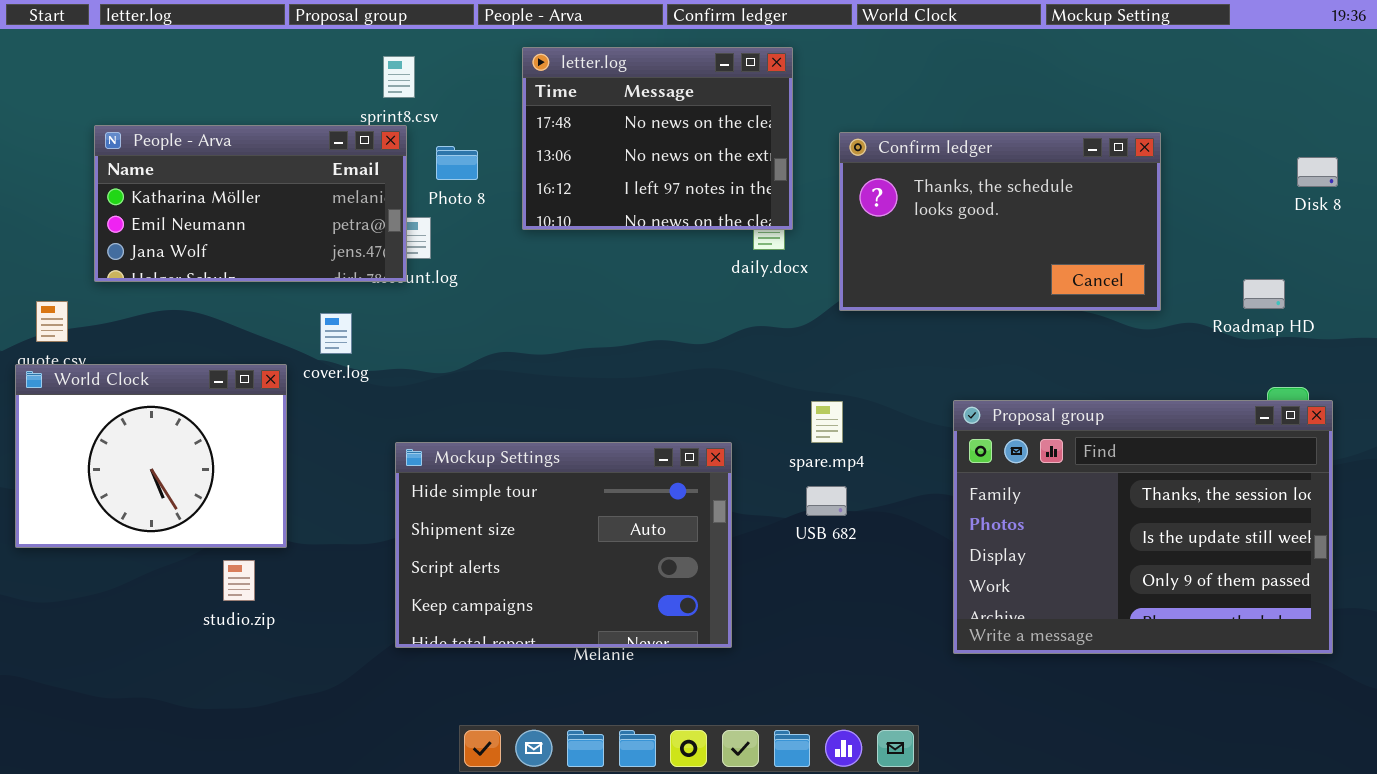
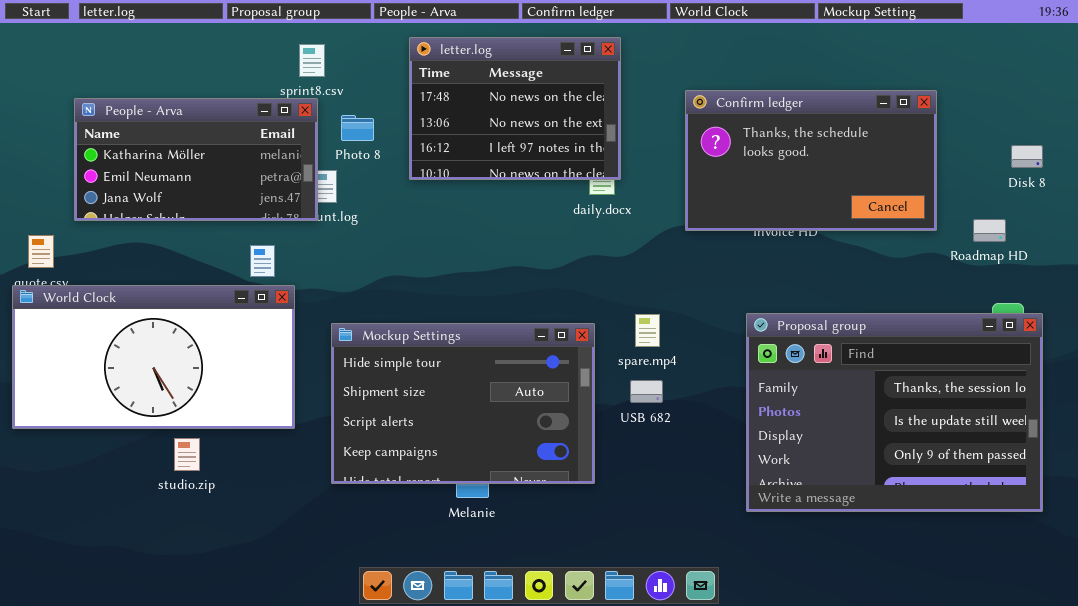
Confirm ledger: [839,132,1161,311] -> [685,90,937,231], moved
Disk 8: [1297,157,1338,187] -> [1011,145,1043,168], moved
World Clock: [15,364,287,548] -> [12,285,295,429], resized
Mockup Settings: [395,442,732,648] -> [331,323,595,484], moved

